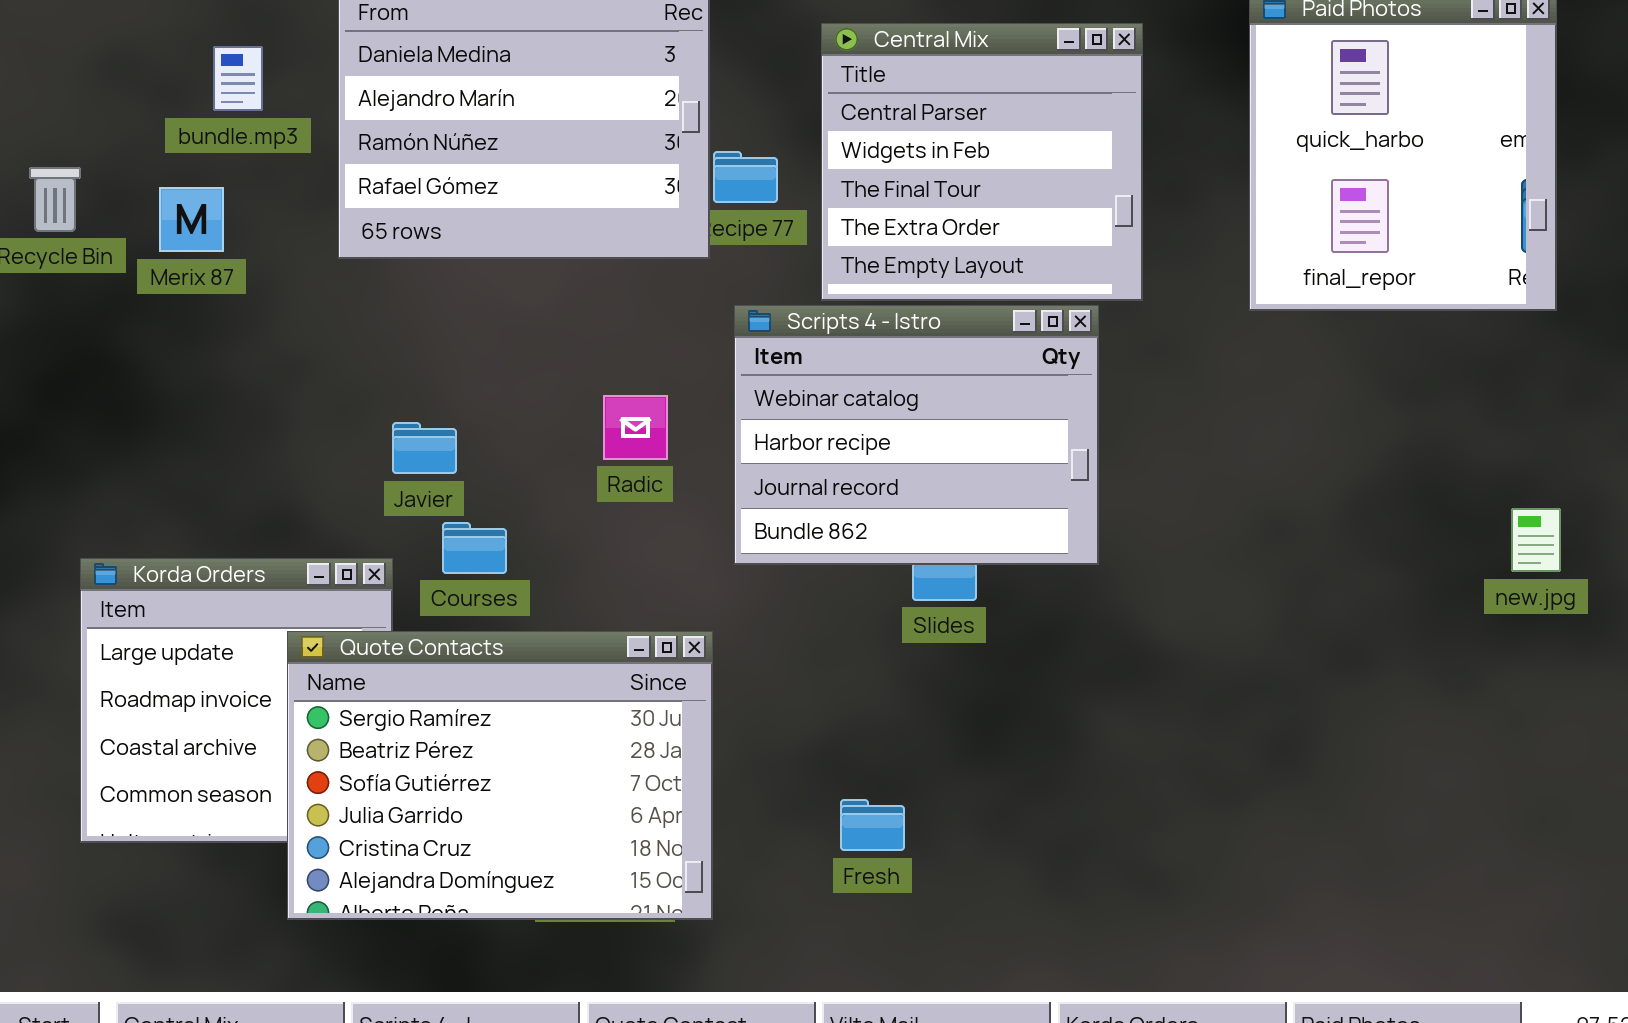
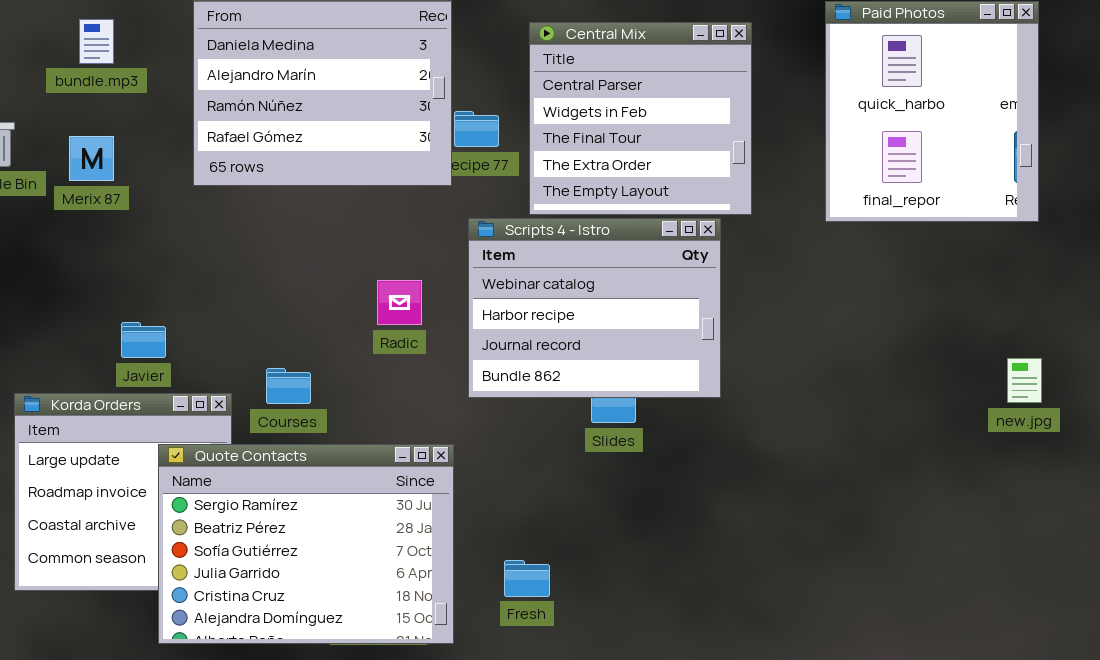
bundle.mp3: [213,46,263,111] -> [79,19,114,64], moved
Javier: [392,422,457,474] -> [121,322,166,358], moved
Fresh: [840,799,905,851] -> [504,560,550,597], moved

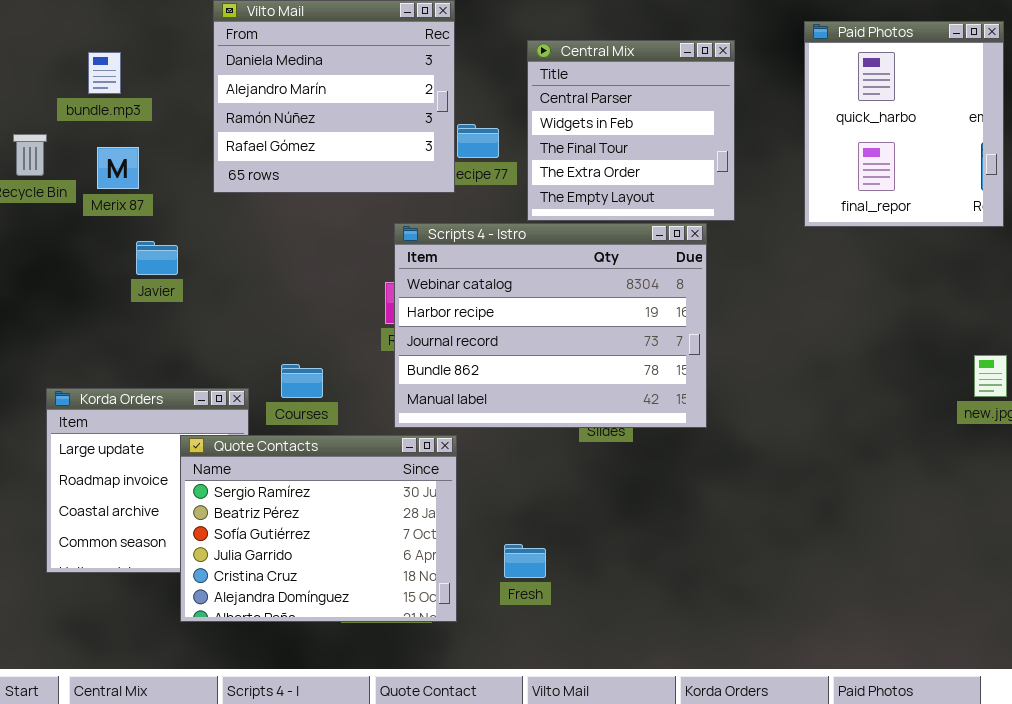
bundle.mp3: [79,19,114,64] -> [88,52,121,94], moved
Scripts 4 - Istro: [468,218,721,398] -> [394,223,707,428], resized
Javier: [121,322,166,358] -> [136,241,178,275], moved

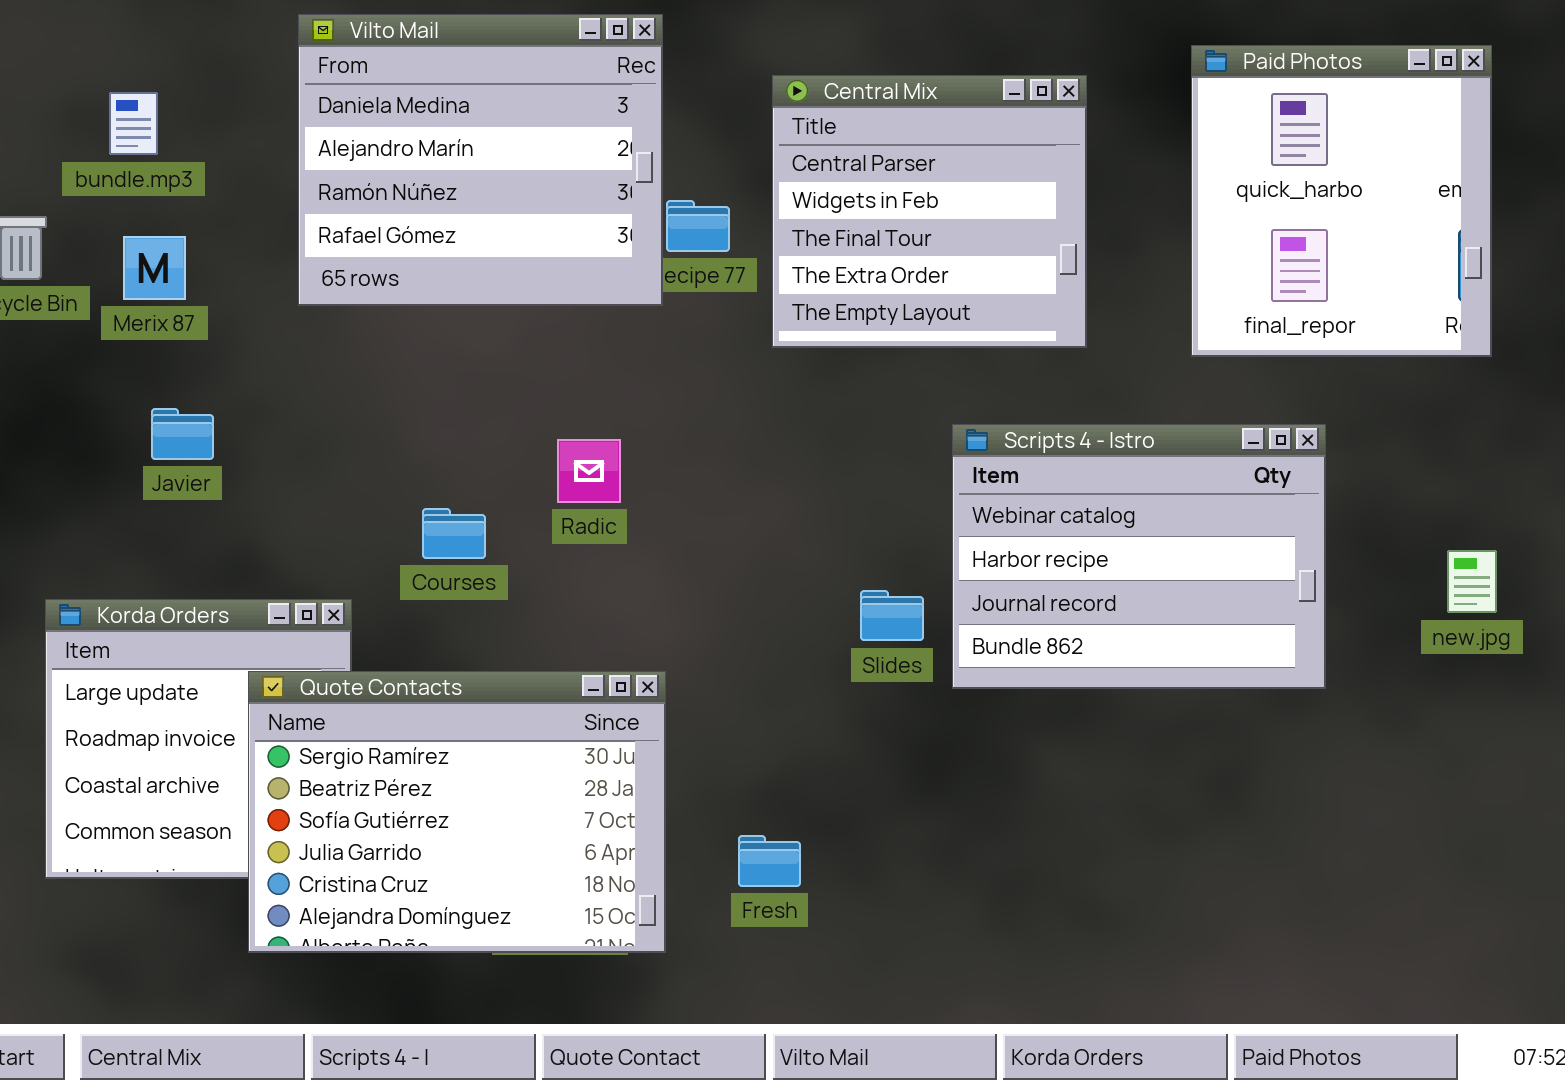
Scripts 4 - Istro: [394,223,707,428] -> [952,424,1326,689], moved, resized
Javier: [136,241,178,275] -> [151,408,214,460], moved
Courses: [281,364,323,398] -> [422,508,486,559], moved

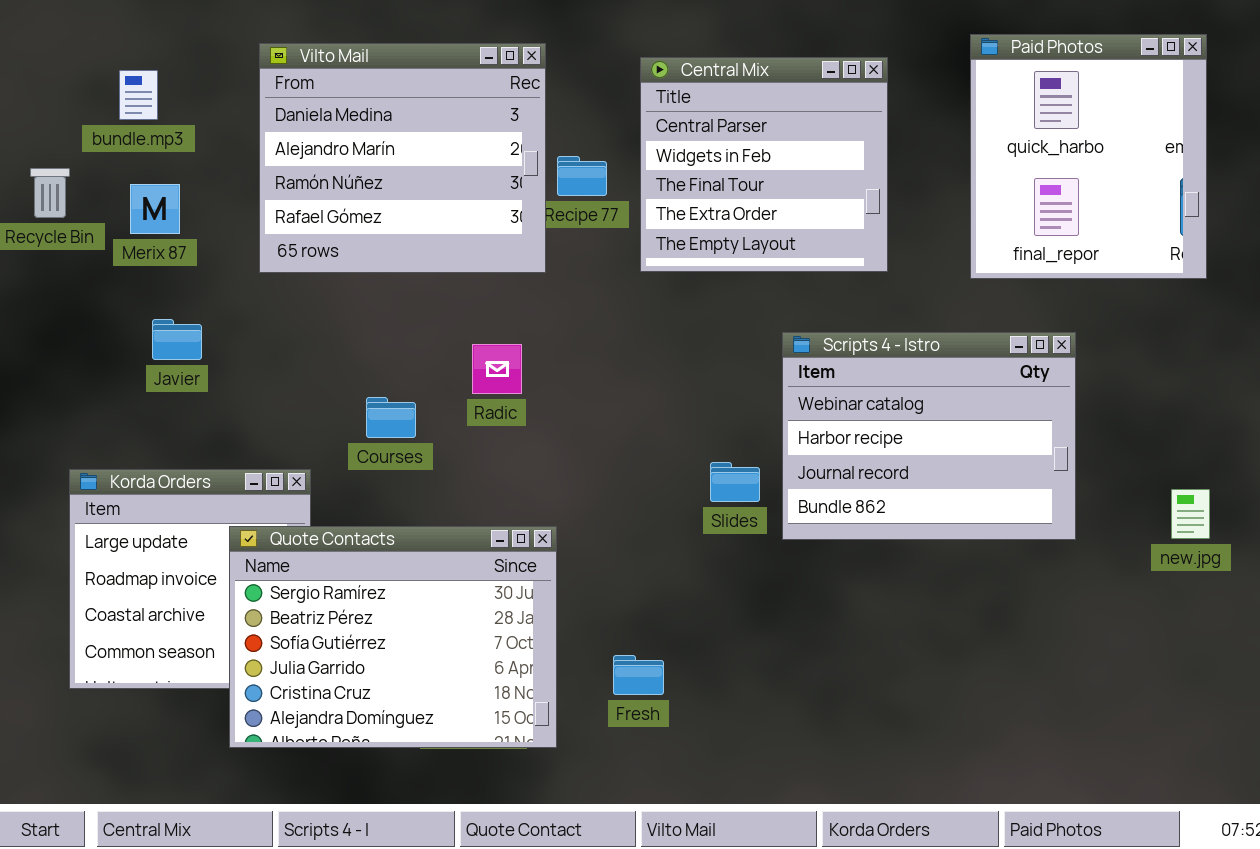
Vilto Mail: [298,14,663,306] -> [259,43,546,273], moved
new.jpg: [1447,550,1497,613] -> [1171,489,1210,539], moved

